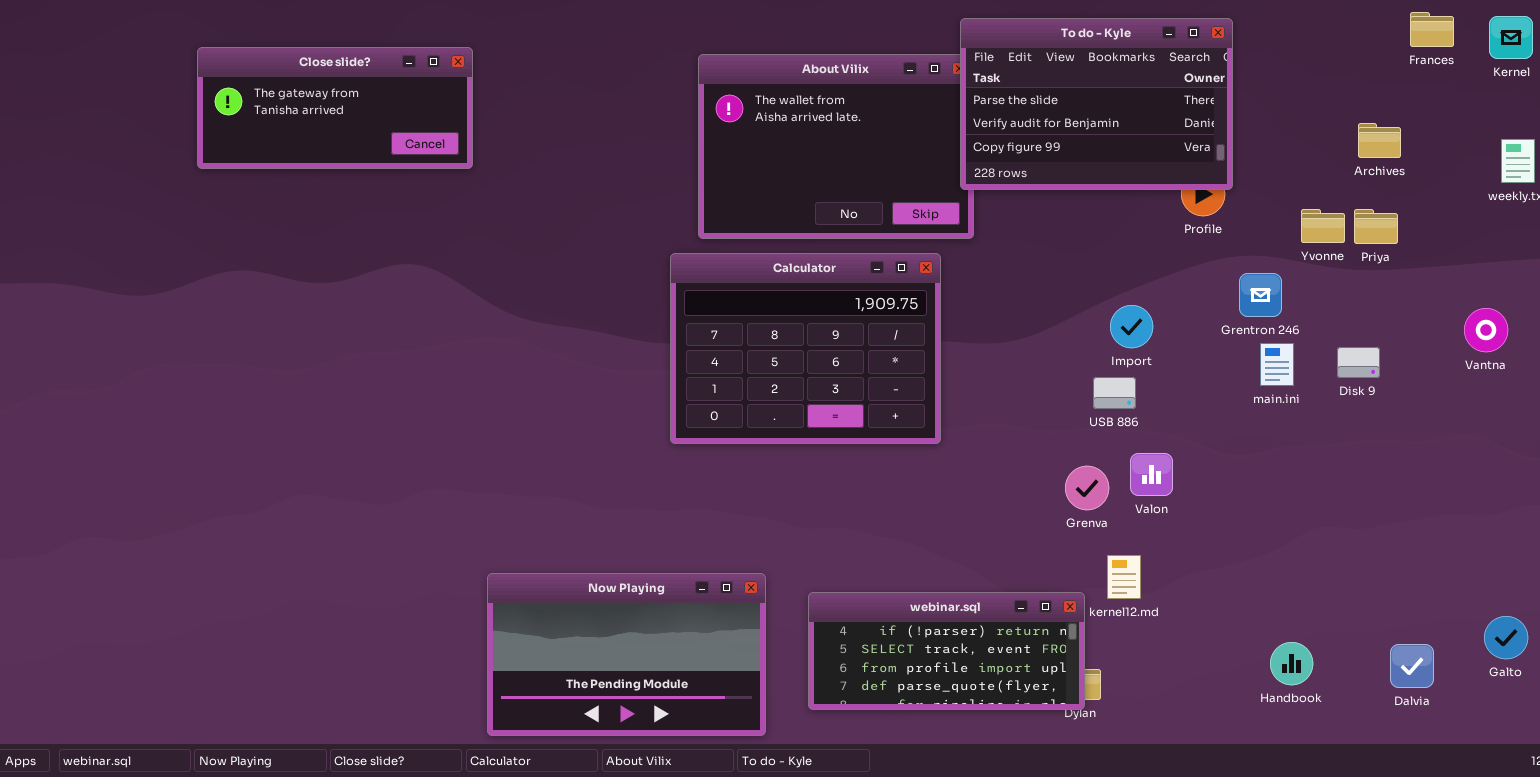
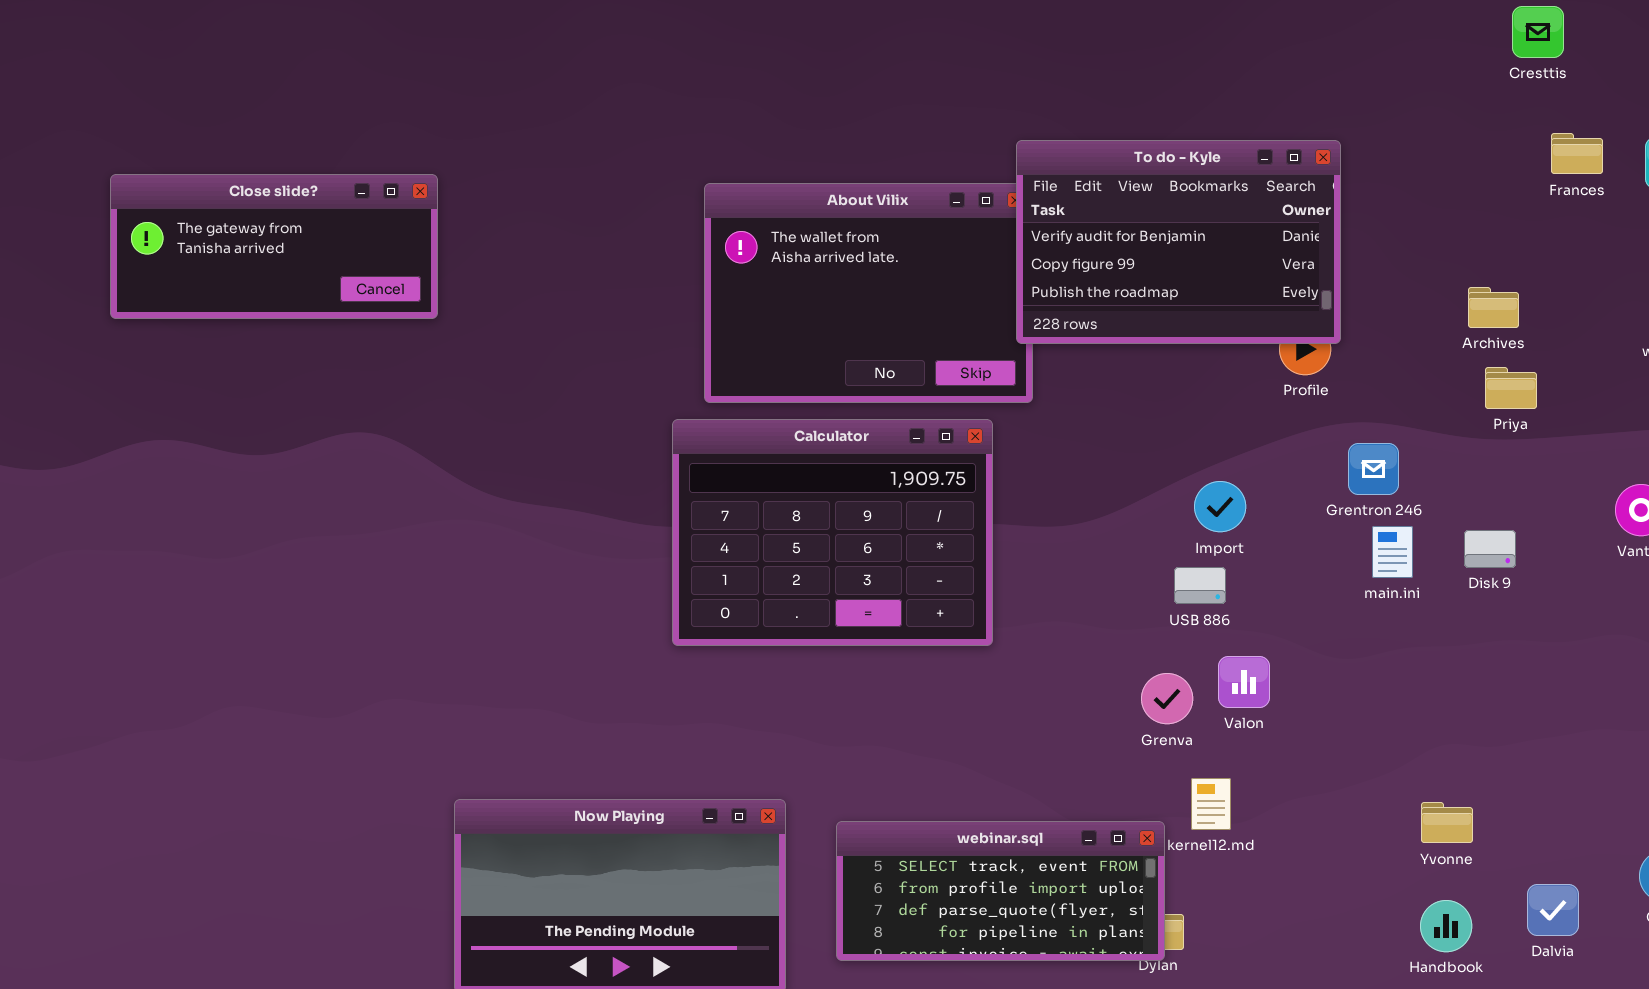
To do - Kyle: [960,18,1233,190] -> [1016,140,1341,344], scrolled down 1 row
Archives: [1358,123,1401,158] -> [1468,287,1519,328], moved
Yvonne: [1301,209,1345,243] -> [1421,802,1473,843], moved
webinar.sql: [808,592,1085,710] -> [836,821,1165,961], scrolled down 1 row
Handbook: [1270,642,1313,685] -> [1420,900,1472,952], moved

